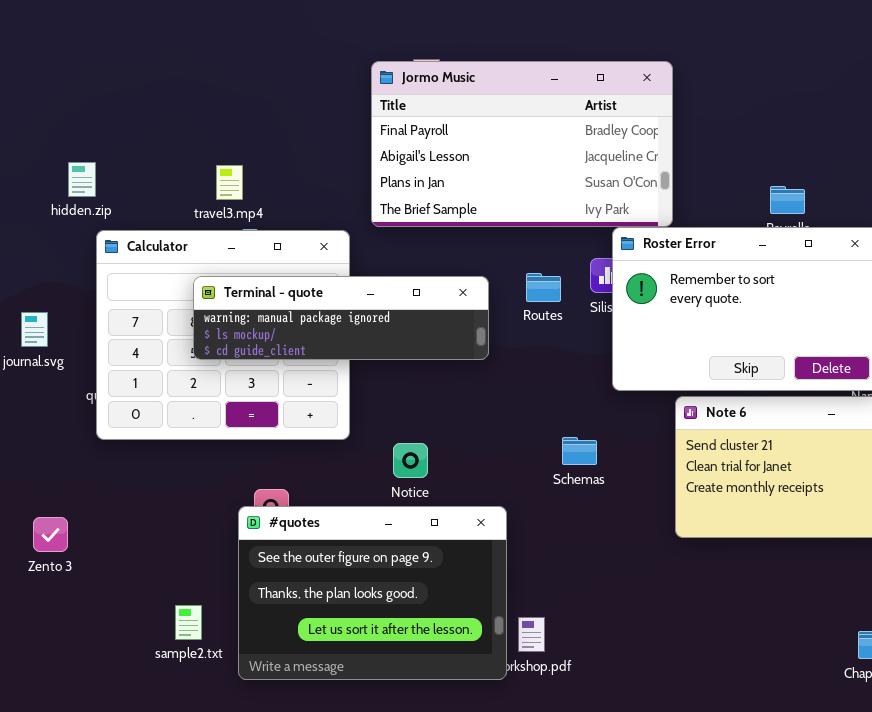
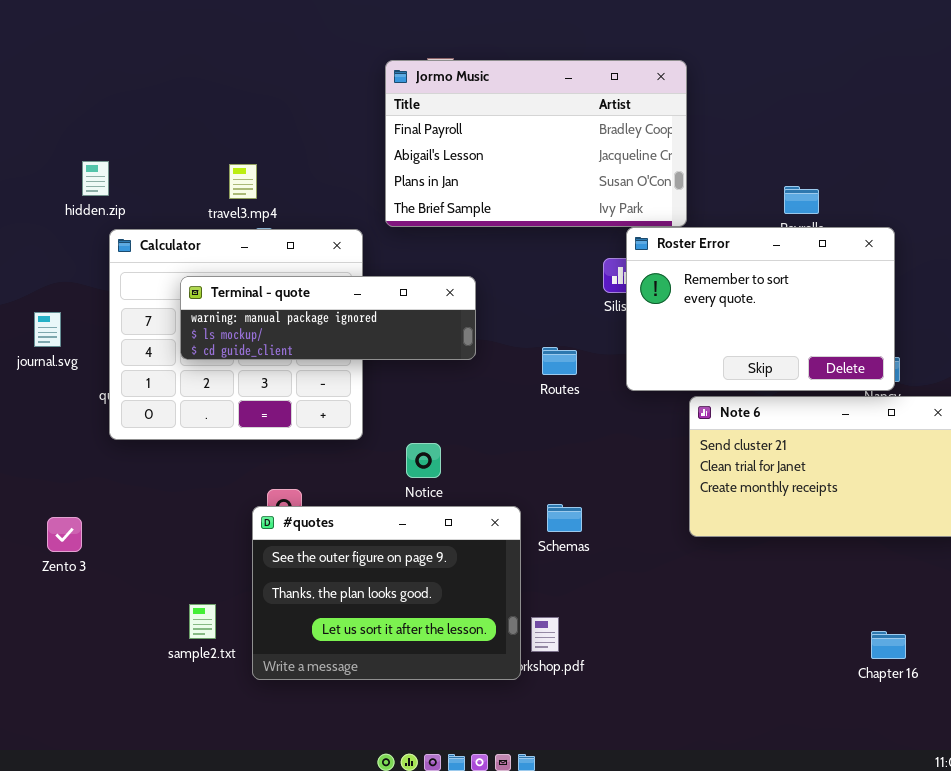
Routes: [526,273,561,302] -> [542,347,577,375], moved
Terminal - quote: [193,276,489,360] -> [180,276,476,360], moved
Schemas: [562,437,597,465] -> [547,504,582,532], moved

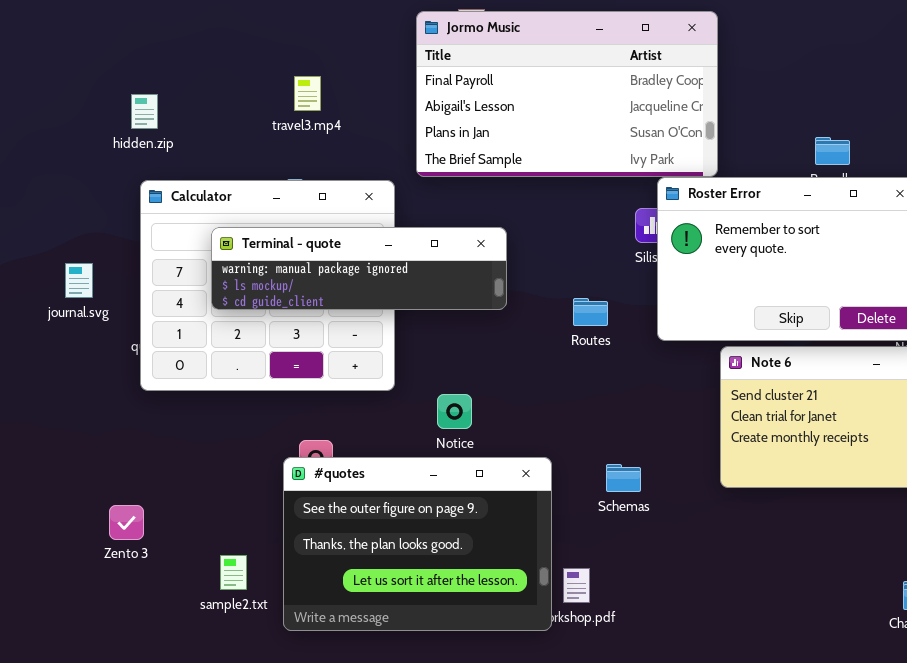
hidden.zip: [82,161,109,196] -> [131,94,158,129], moved
travel3.mp4: [229,164,257,199] -> [294,76,321,111], moved
Schemas: [547,504,582,532] -> [606,464,641,492], moved
Zento 3: [47,517,82,552] -> [109,505,144,540], moved

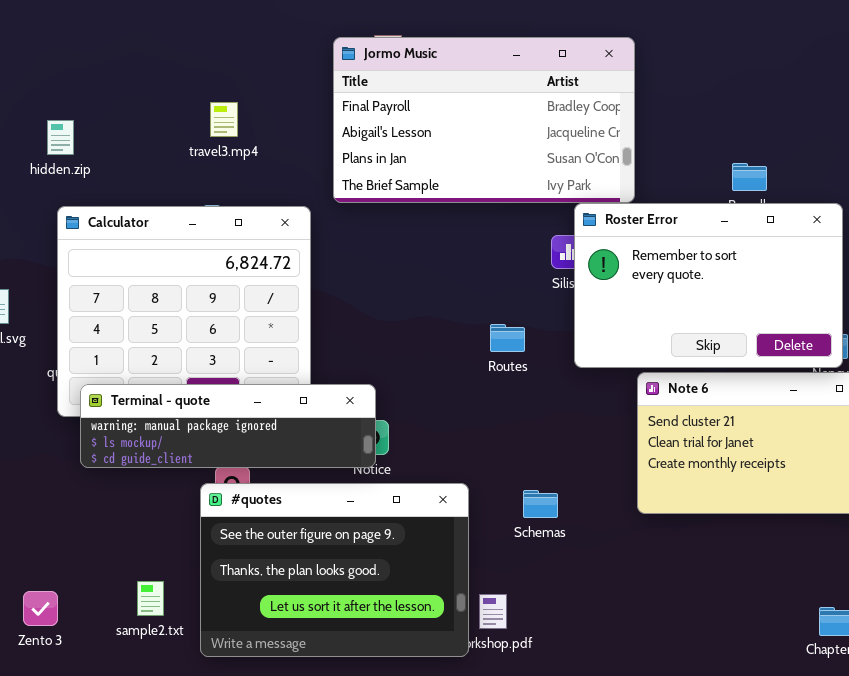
Terminal - quote: [211,227,507,310] -> [80,384,376,468], moved
Zento 3: [109,505,144,540] -> [23,591,58,626], moved

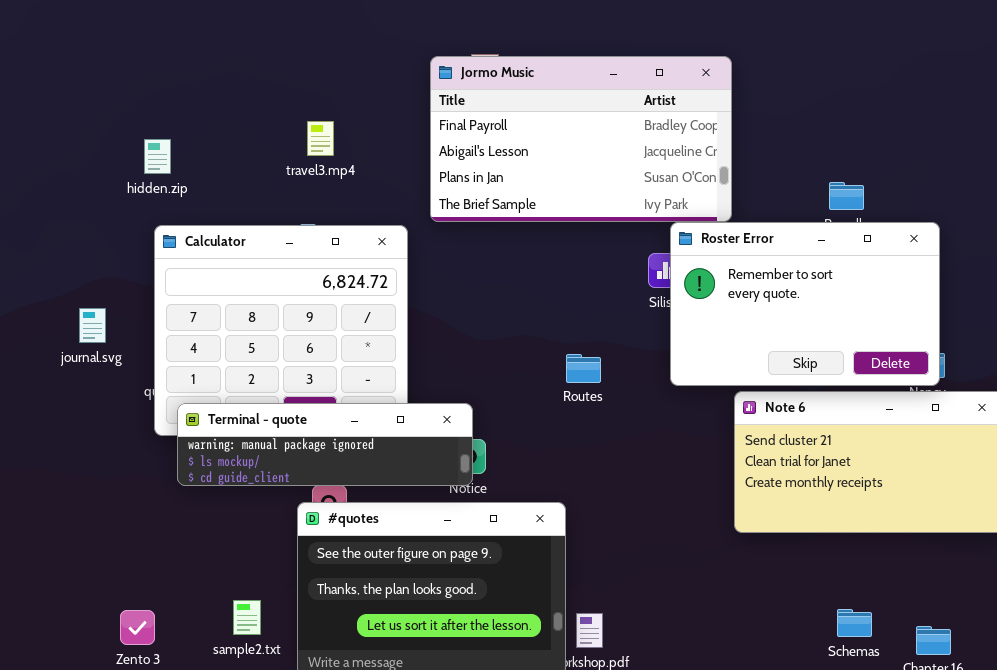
Routes: [490,324,525,352] -> [566,354,601,383], moved
Schemas: [523,490,558,518] -> [837,609,872,637], moved

